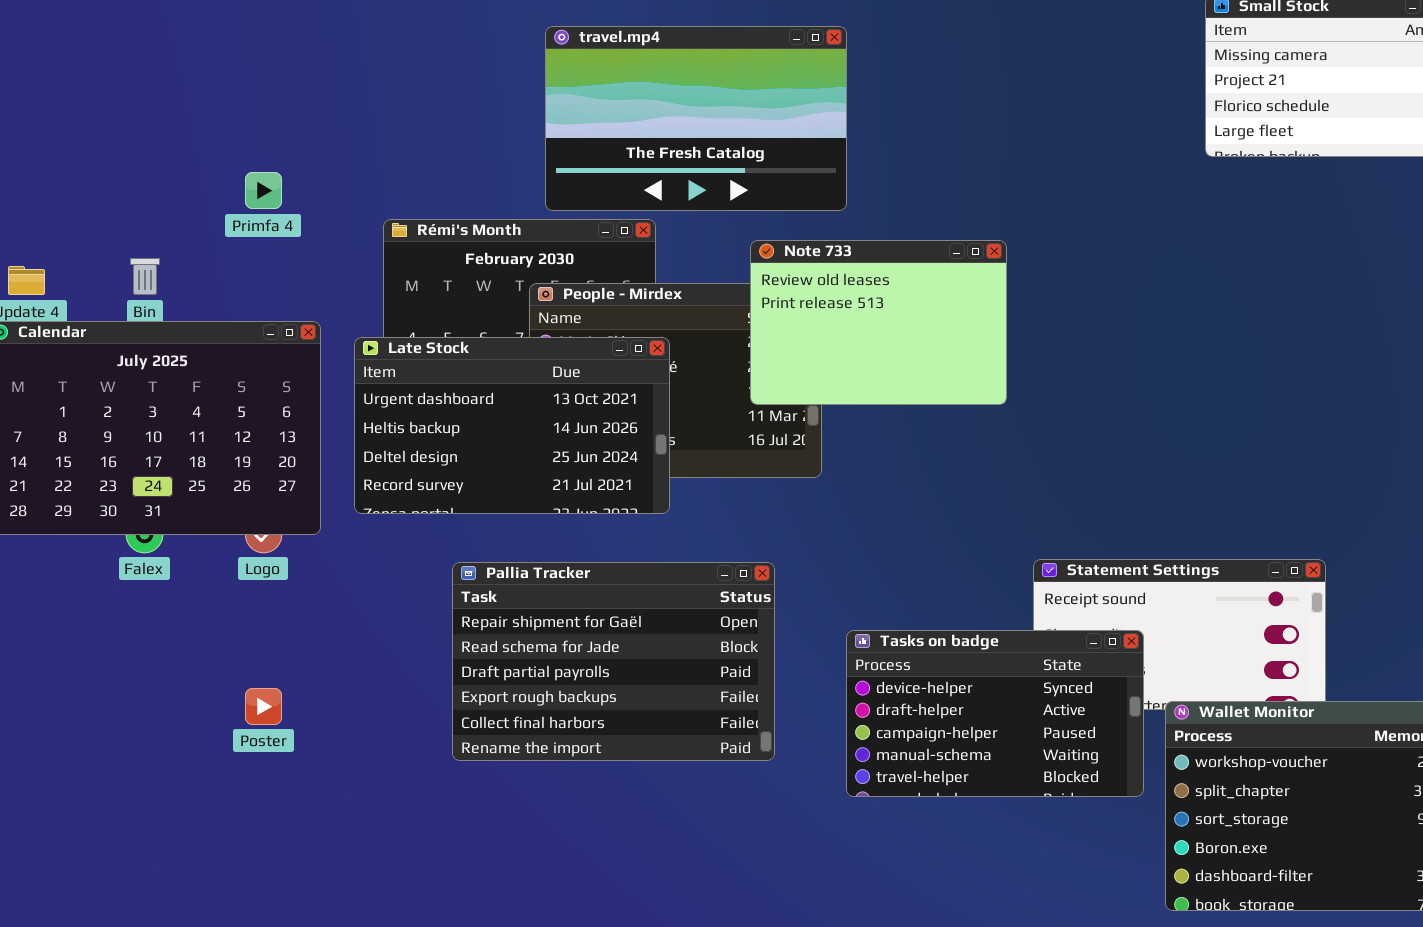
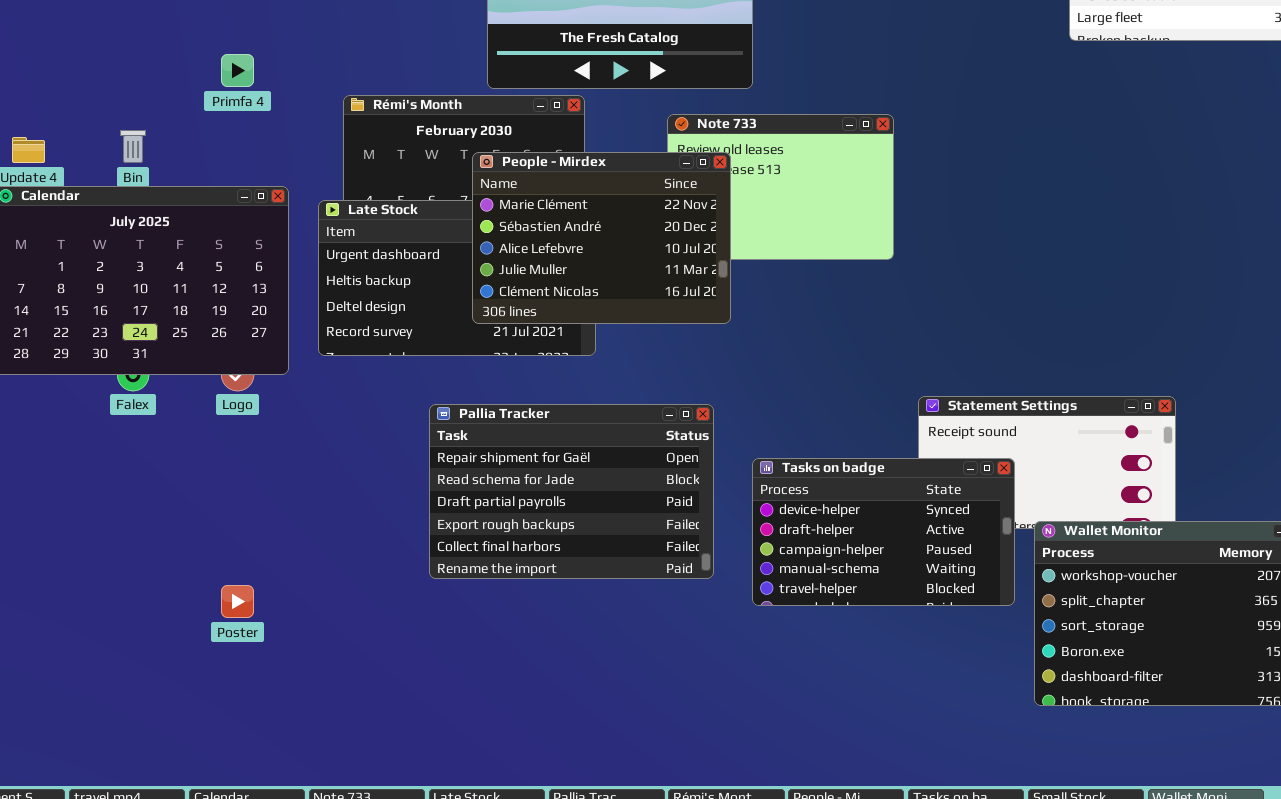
People - Mirdex: [529,283,822,478] -> [472,152,731,324], raised
Pallia Tracker: [452,562,775,761] -> [429,404,714,579], moved
Poster: [245,688,282,725] -> [221,585,254,618], moved

